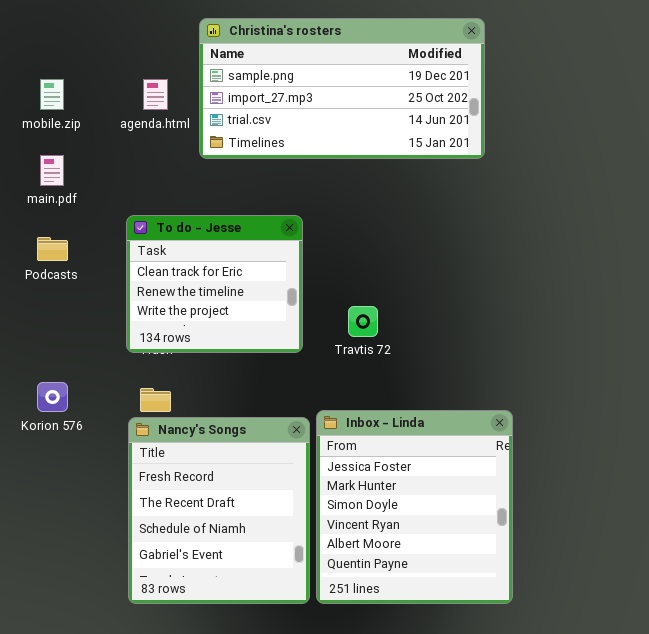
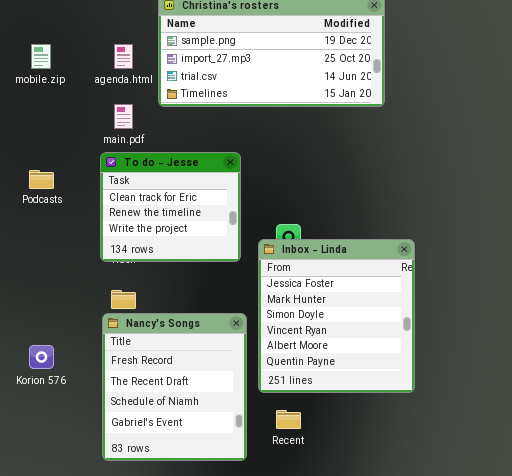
main.pdf: [40,155,64,186] -> [114,104,133,129], moved
Korion 576: [37,382,68,412] -> [29,345,54,369], moved
Inbox - Linda: [316,410,513,604] -> [258,239,415,393], moved

